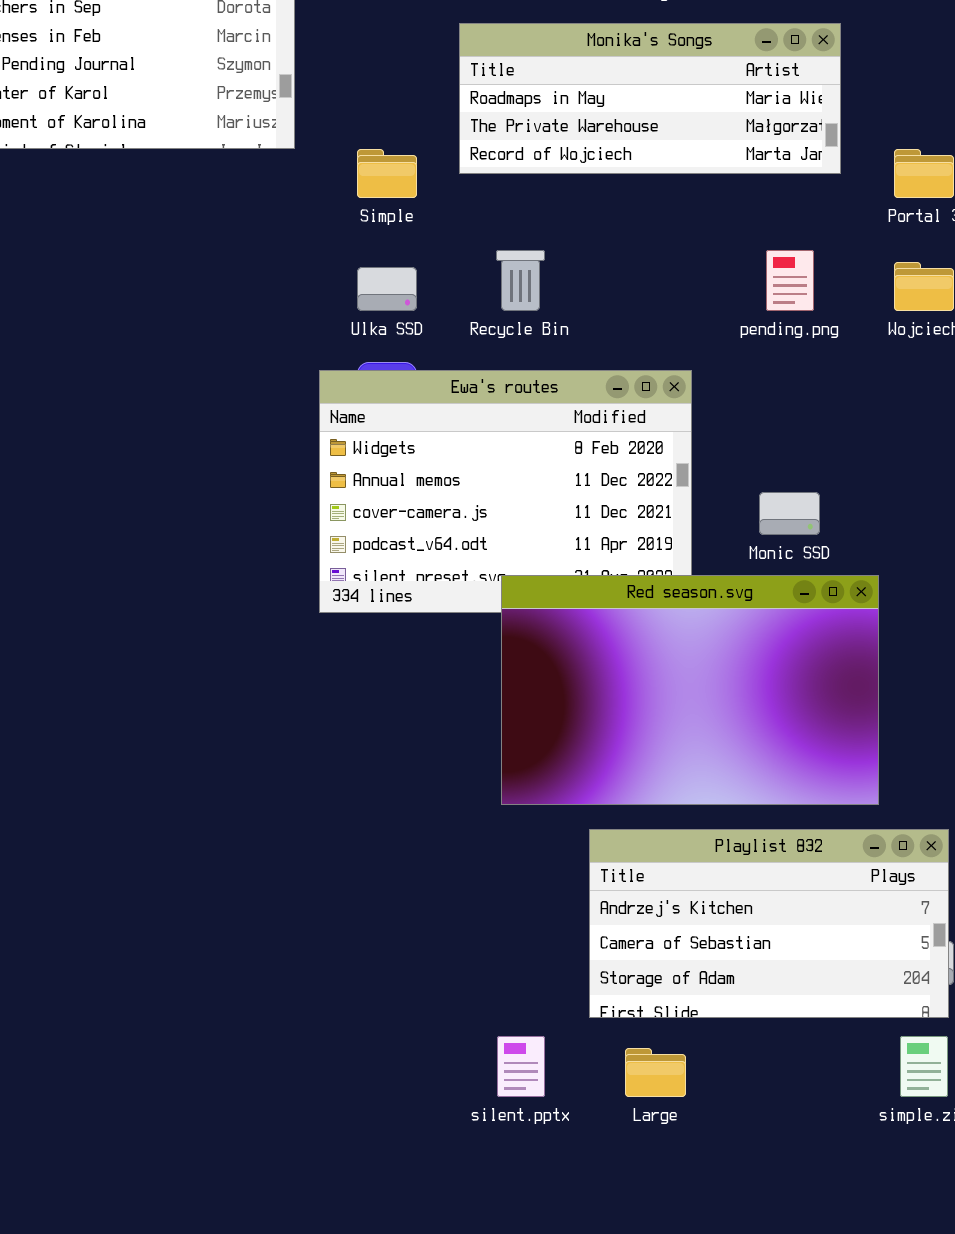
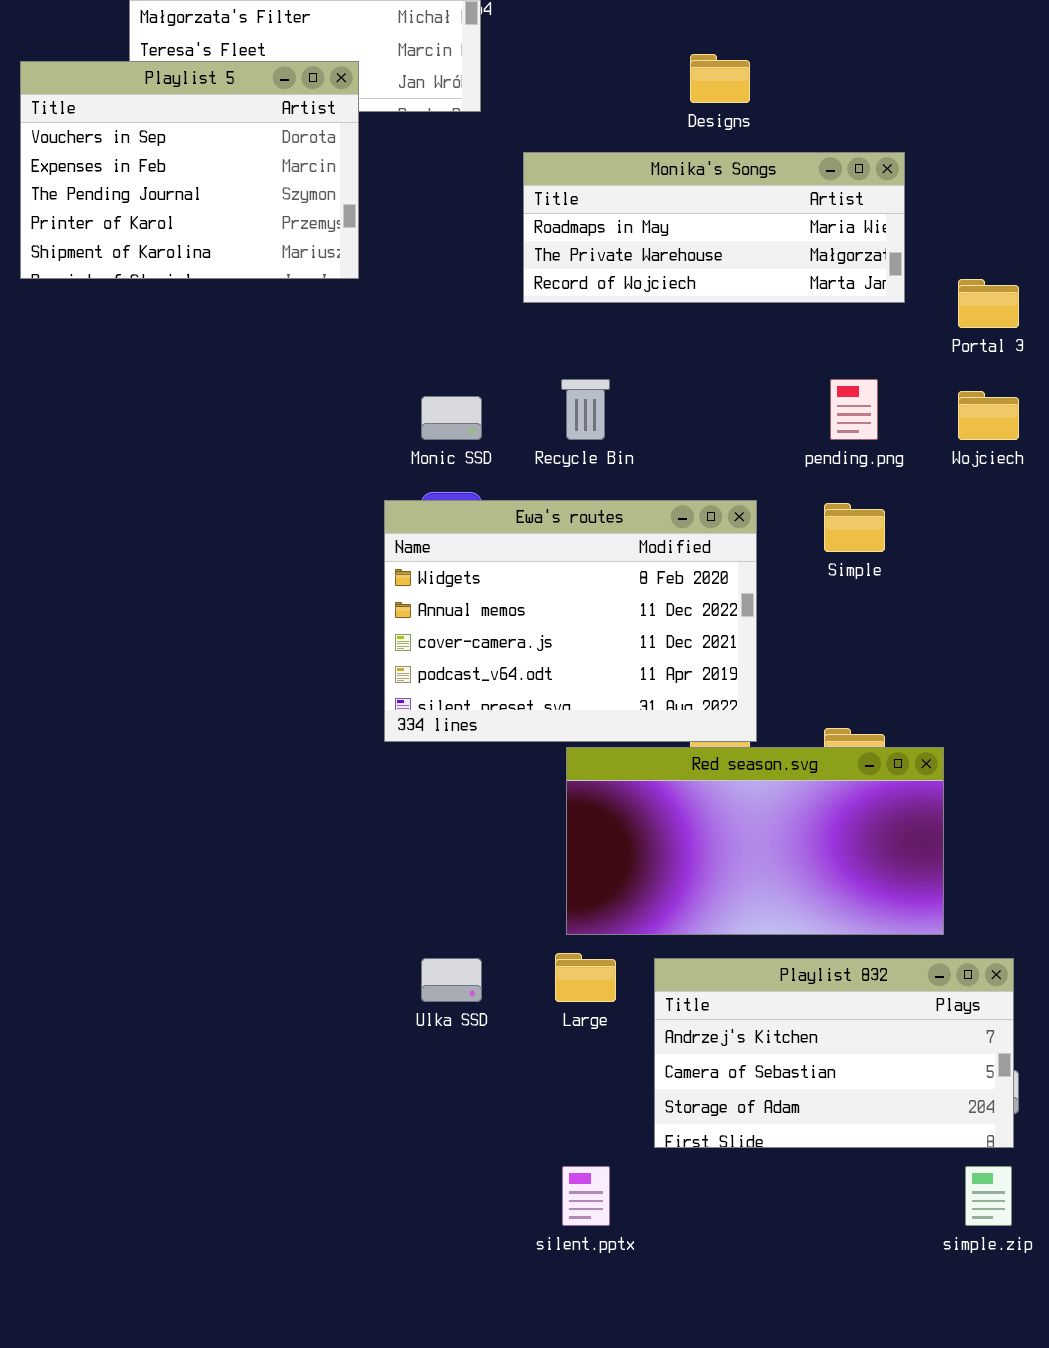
Simple: [357,149,417,198] -> [824,503,885,552], moved
Ulka SSD: [357,267,417,311] -> [421,958,482,1002], moved
Monic SSD: [759,492,820,535] -> [421,396,482,440], moved
Red season.svg: [501,575,879,805] -> [566,747,944,935], resized
Large: [625,1048,686,1097] -> [555,953,616,1002], moved

